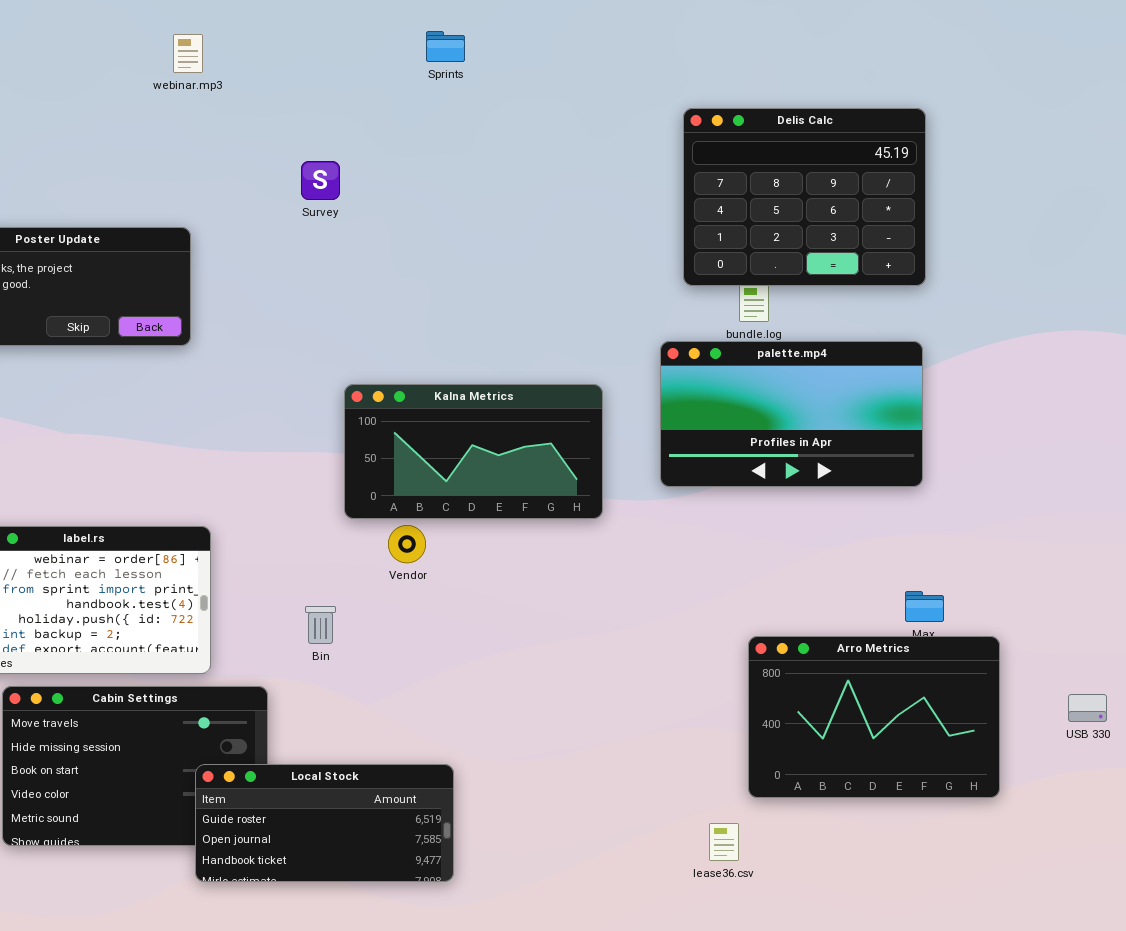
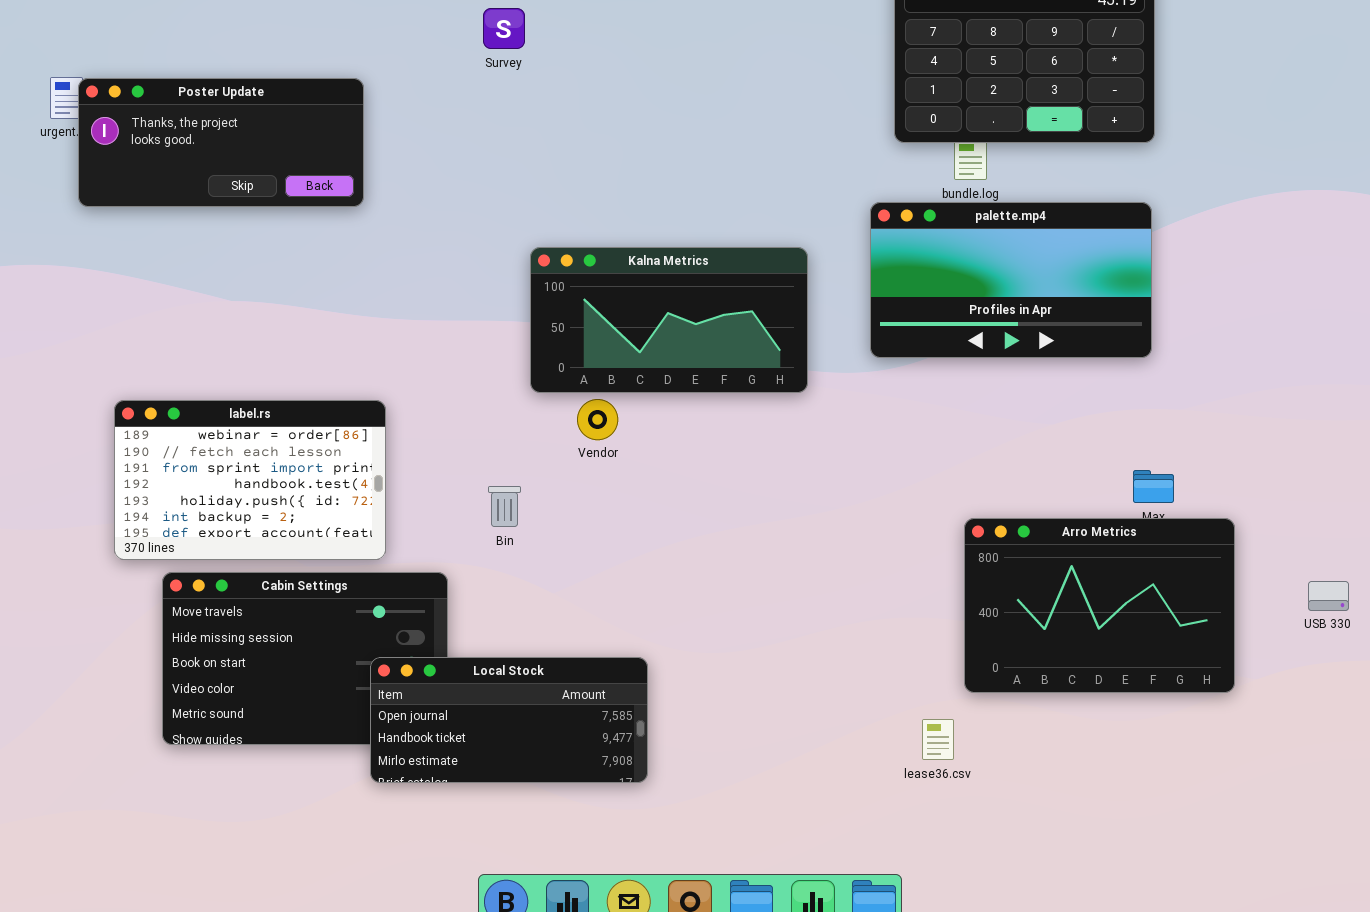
Local Stock: [195,764,454,882] -> [370,657,648,783], scrolled down 1 row

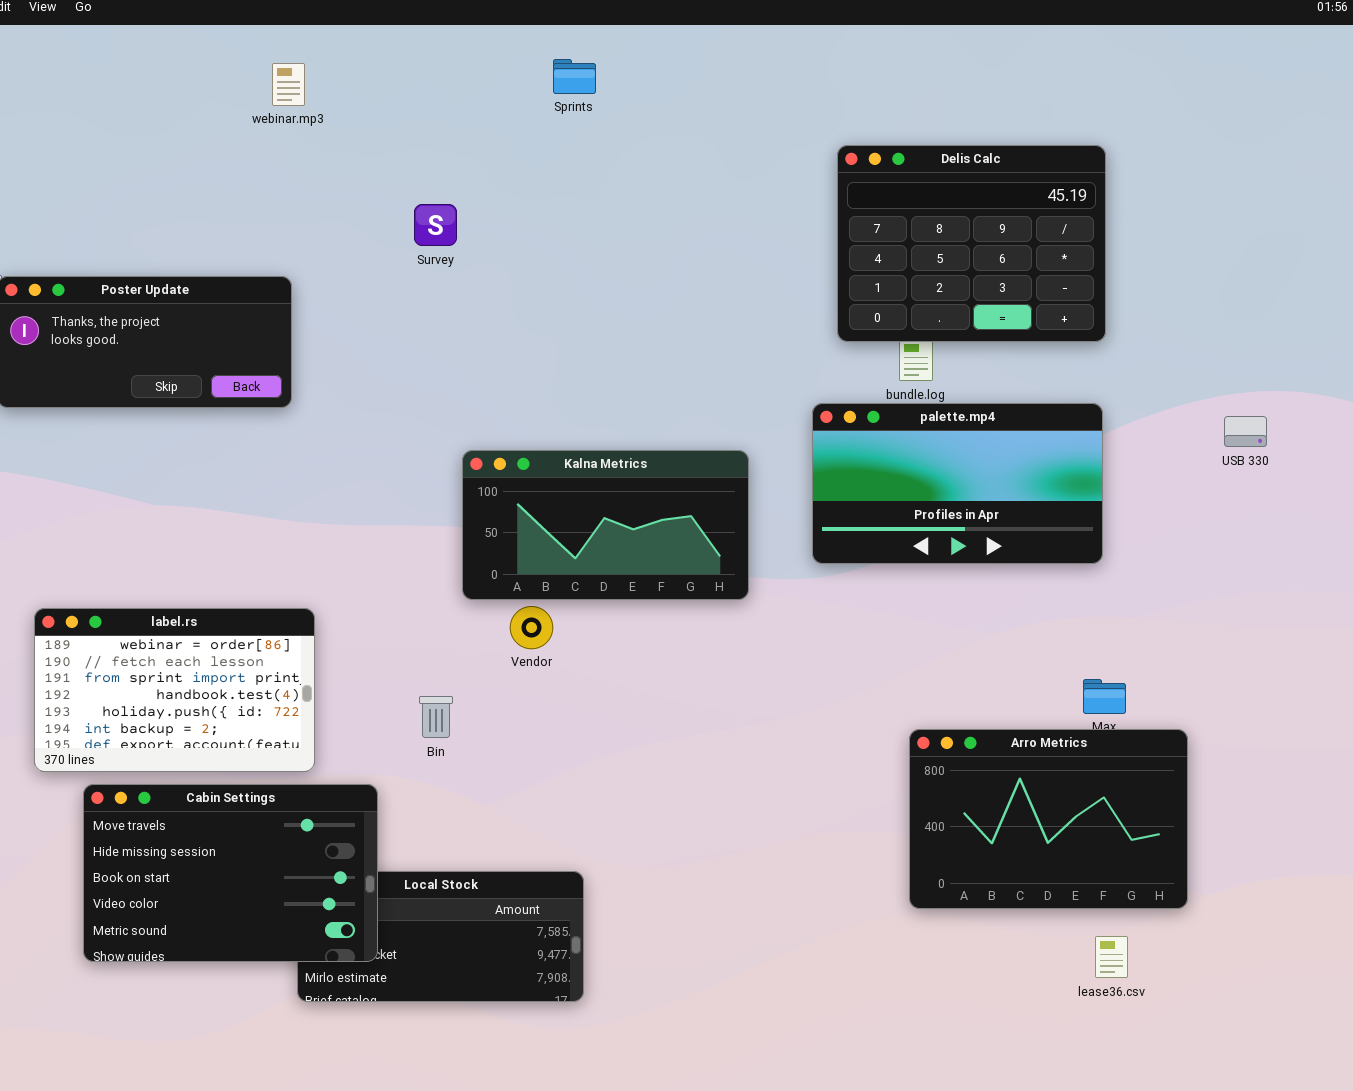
Cabin Settings: [162,572,448,745] -> [83,784,378,962], raised
USB 330: [1308,581,1349,611] -> [1224,416,1267,447], moved
lease36.csv: [922,719,954,760] -> [1095,936,1128,978], moved

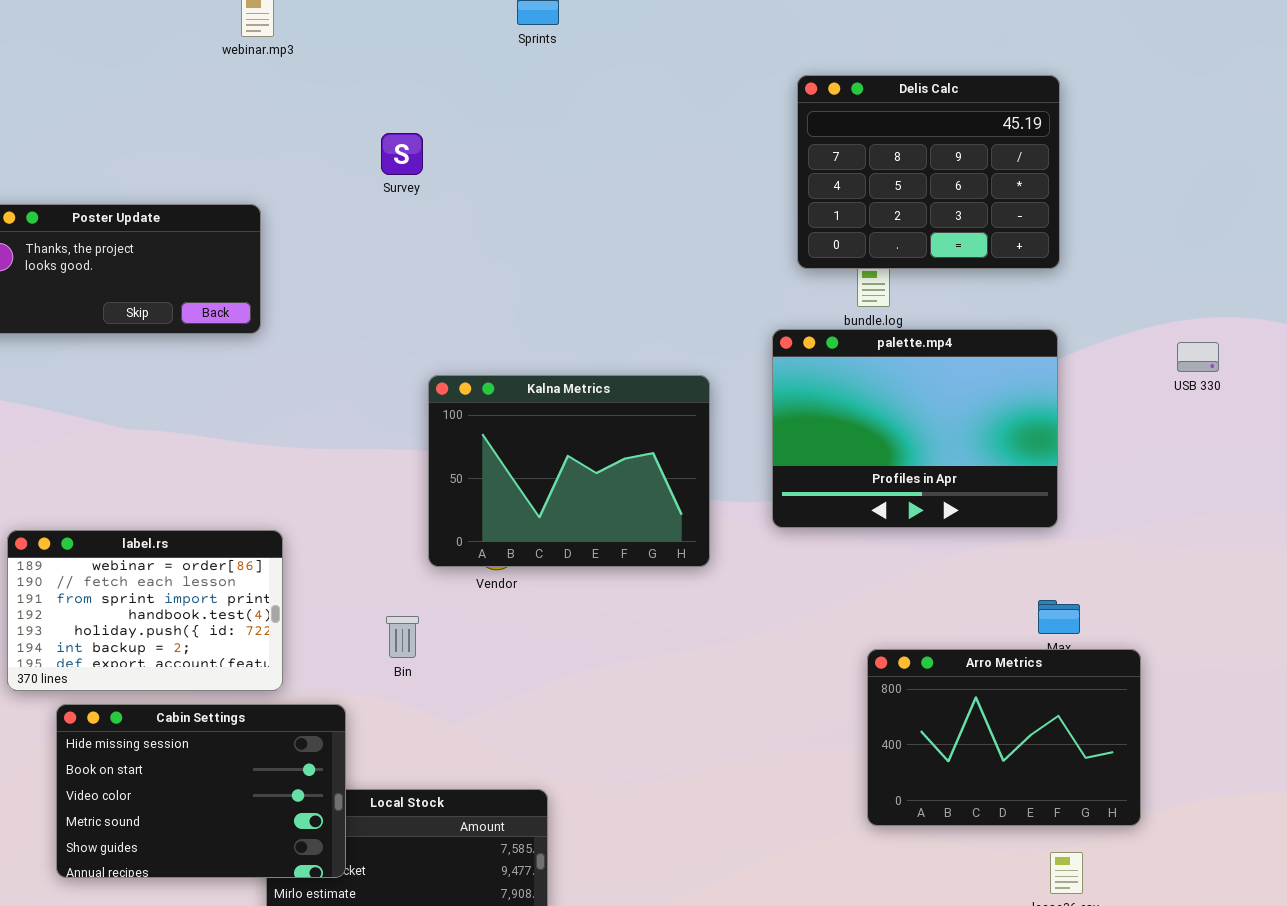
palette.mp4: [812,403,1103,564] -> [772,329,1058,528], resized
Kalna Metrics: [462,450,749,600] -> [428,375,710,567], resized
Cabin Settings: [83,784,378,962] -> [56,704,346,878], scrolled down 1 row

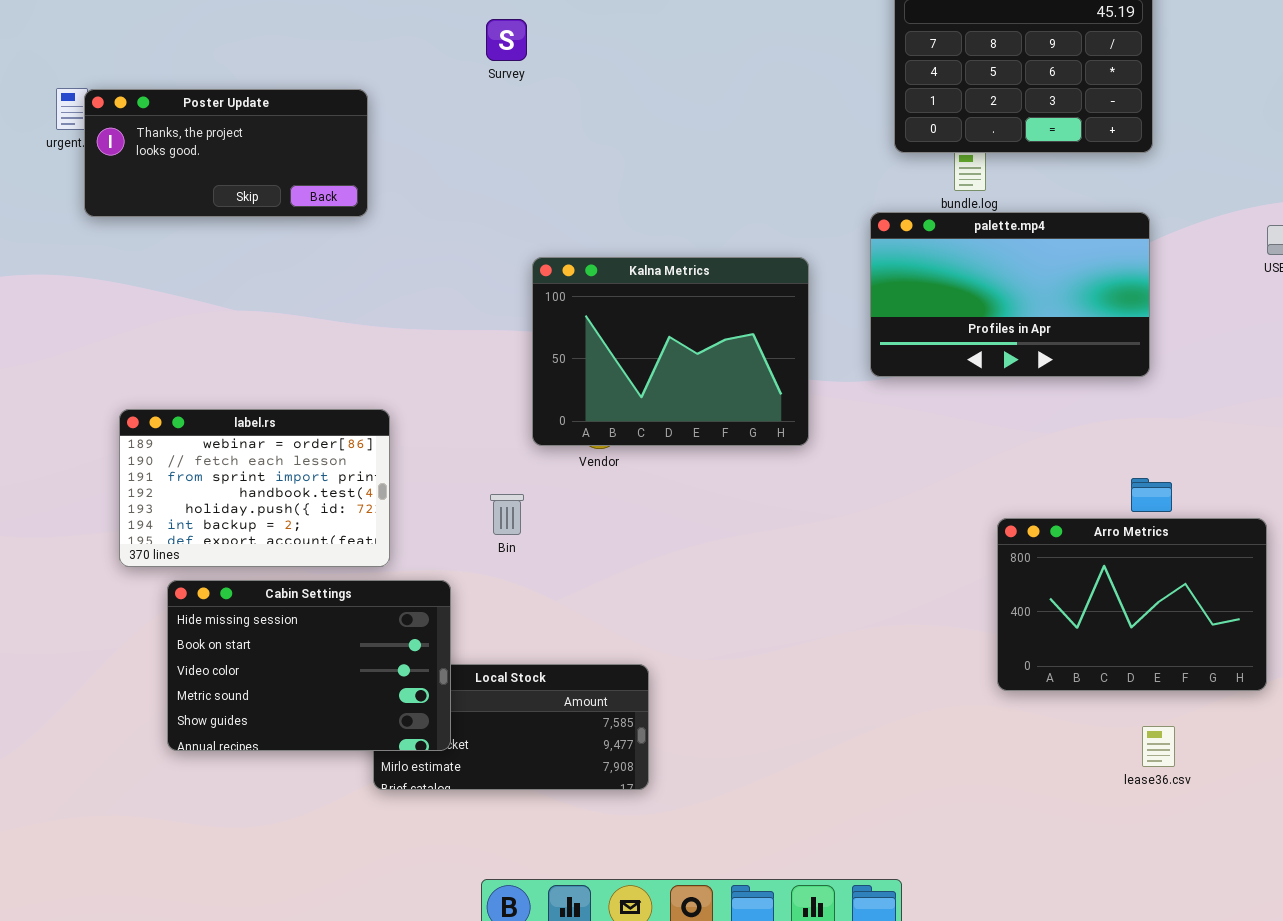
palette.mp4: [772,329,1058,528] -> [870,212,1150,377], resized
Arro Metrics: [867,649,1141,826] -> [997,518,1267,691], moved

